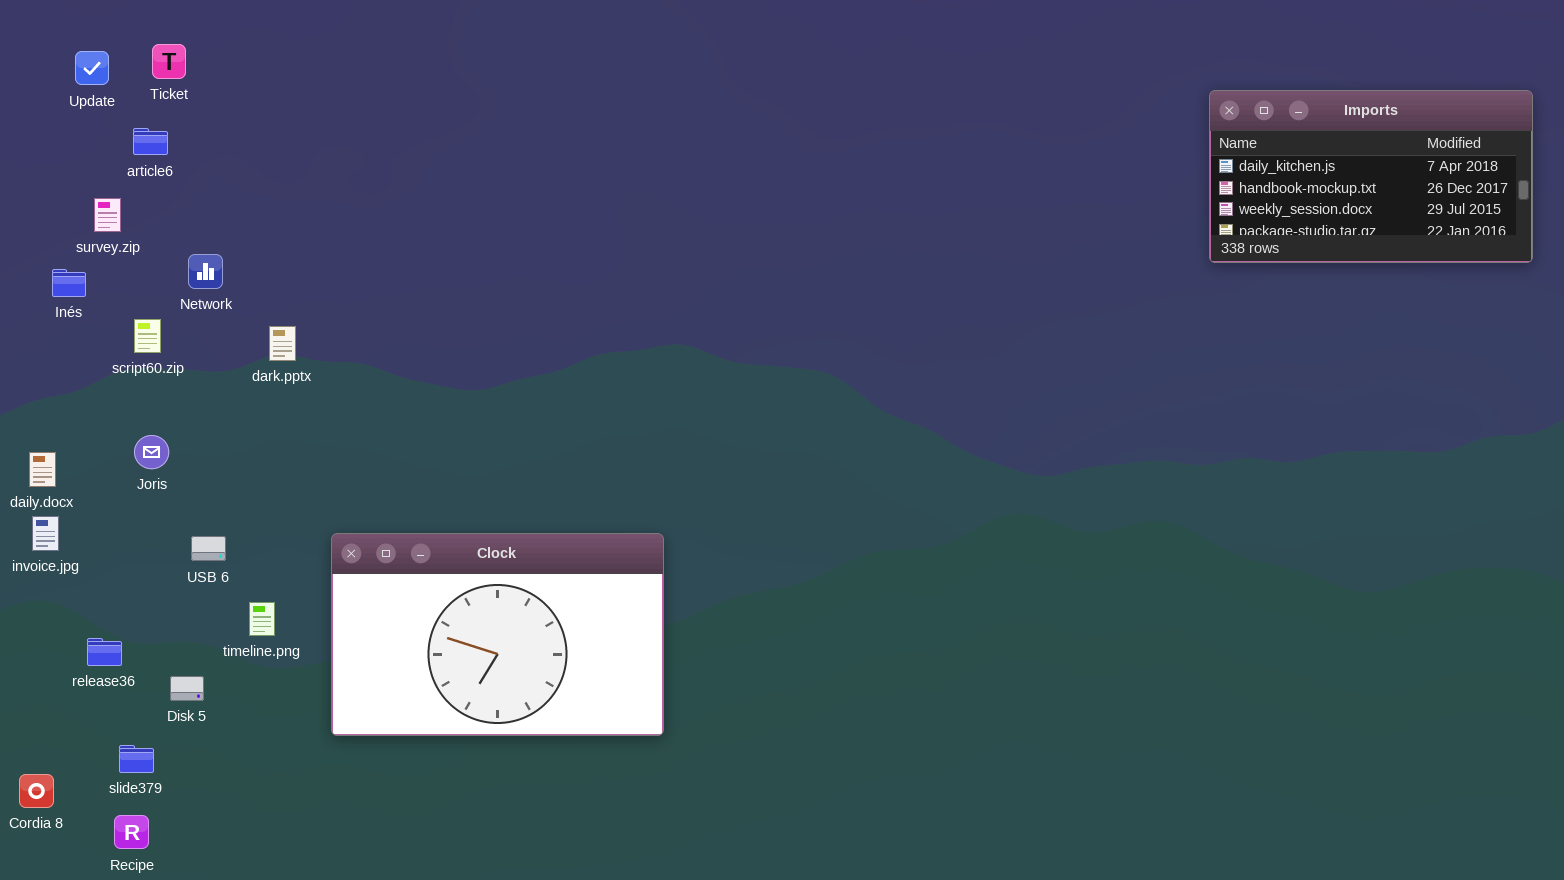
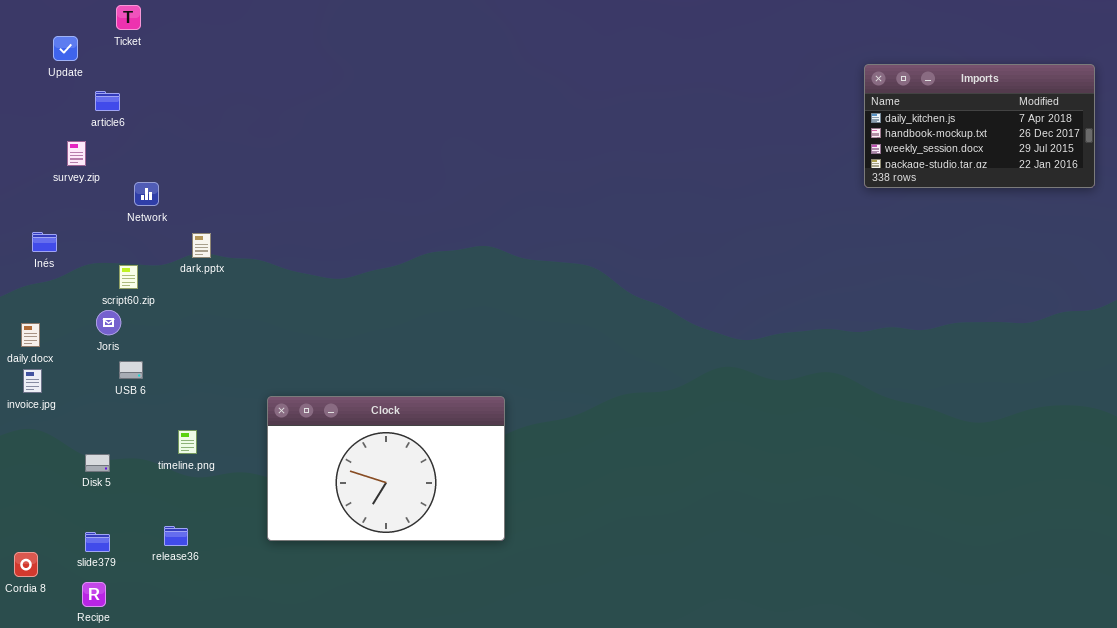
Ticket: [152,44,186,79] -> [116,5,141,30], moved
Inés: [52,269,86,297] -> [32,232,57,252], moved
script60.zip: [134,319,161,353] -> [119,265,138,289], moved
Clock: [331,533,664,736] -> [267,396,505,541], moved
USB 6: [191,536,226,561] -> [119,361,143,379], moved
release36: [87,638,122,666] -> [164,526,188,546], moved
Disk 5: [170,676,204,701] -> [85,454,110,472], moved

